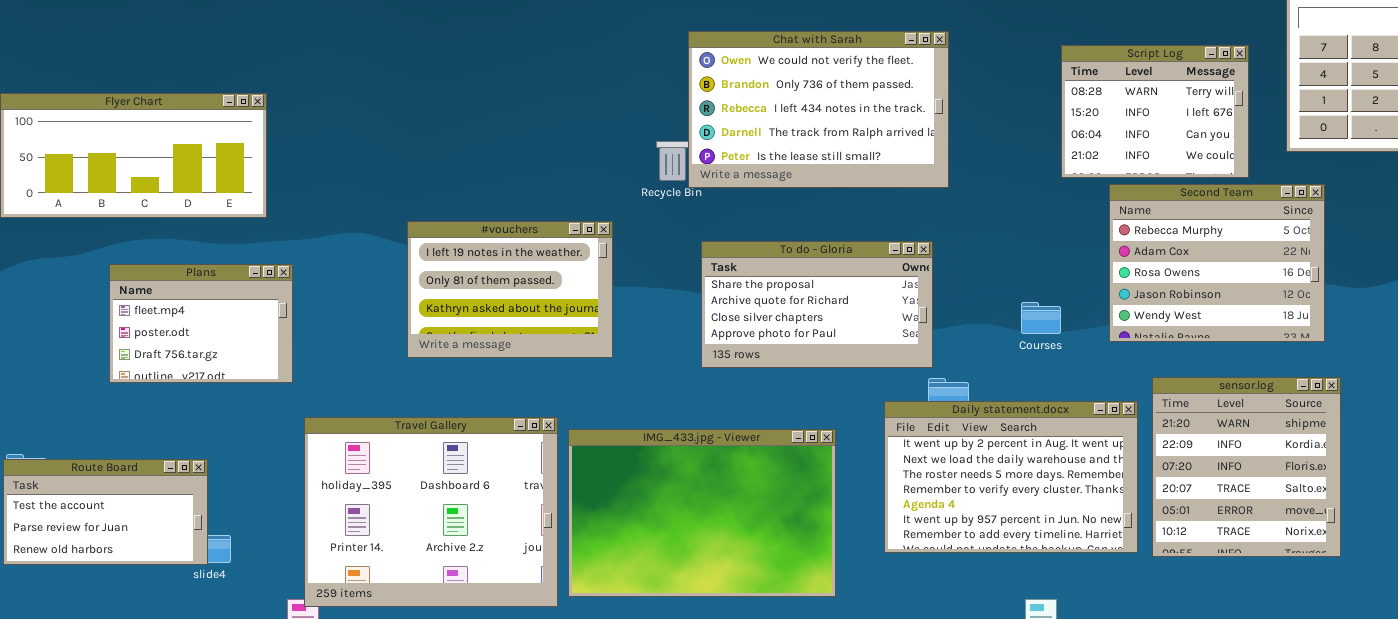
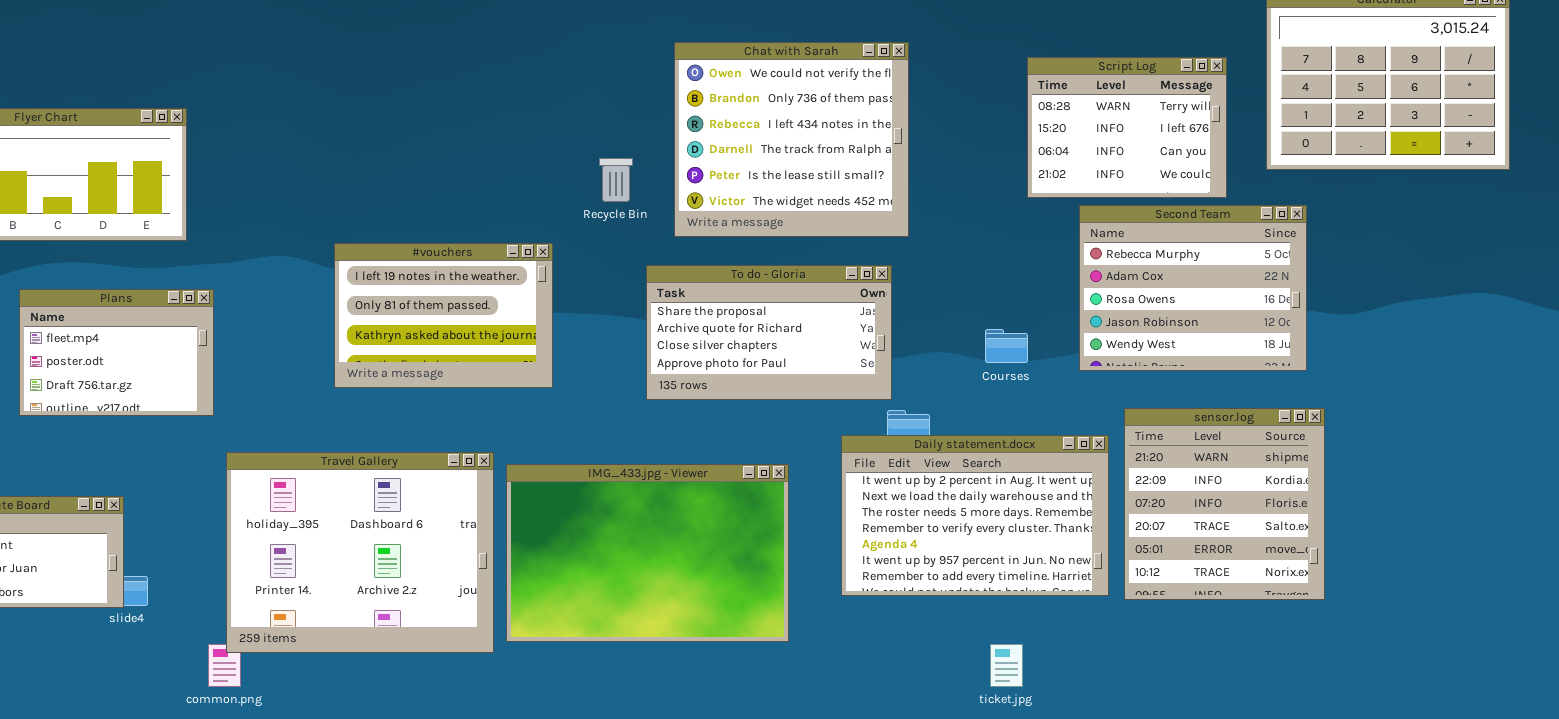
Chat with Sarah: [688,31,949,188] -> [674,42,909,237], resized

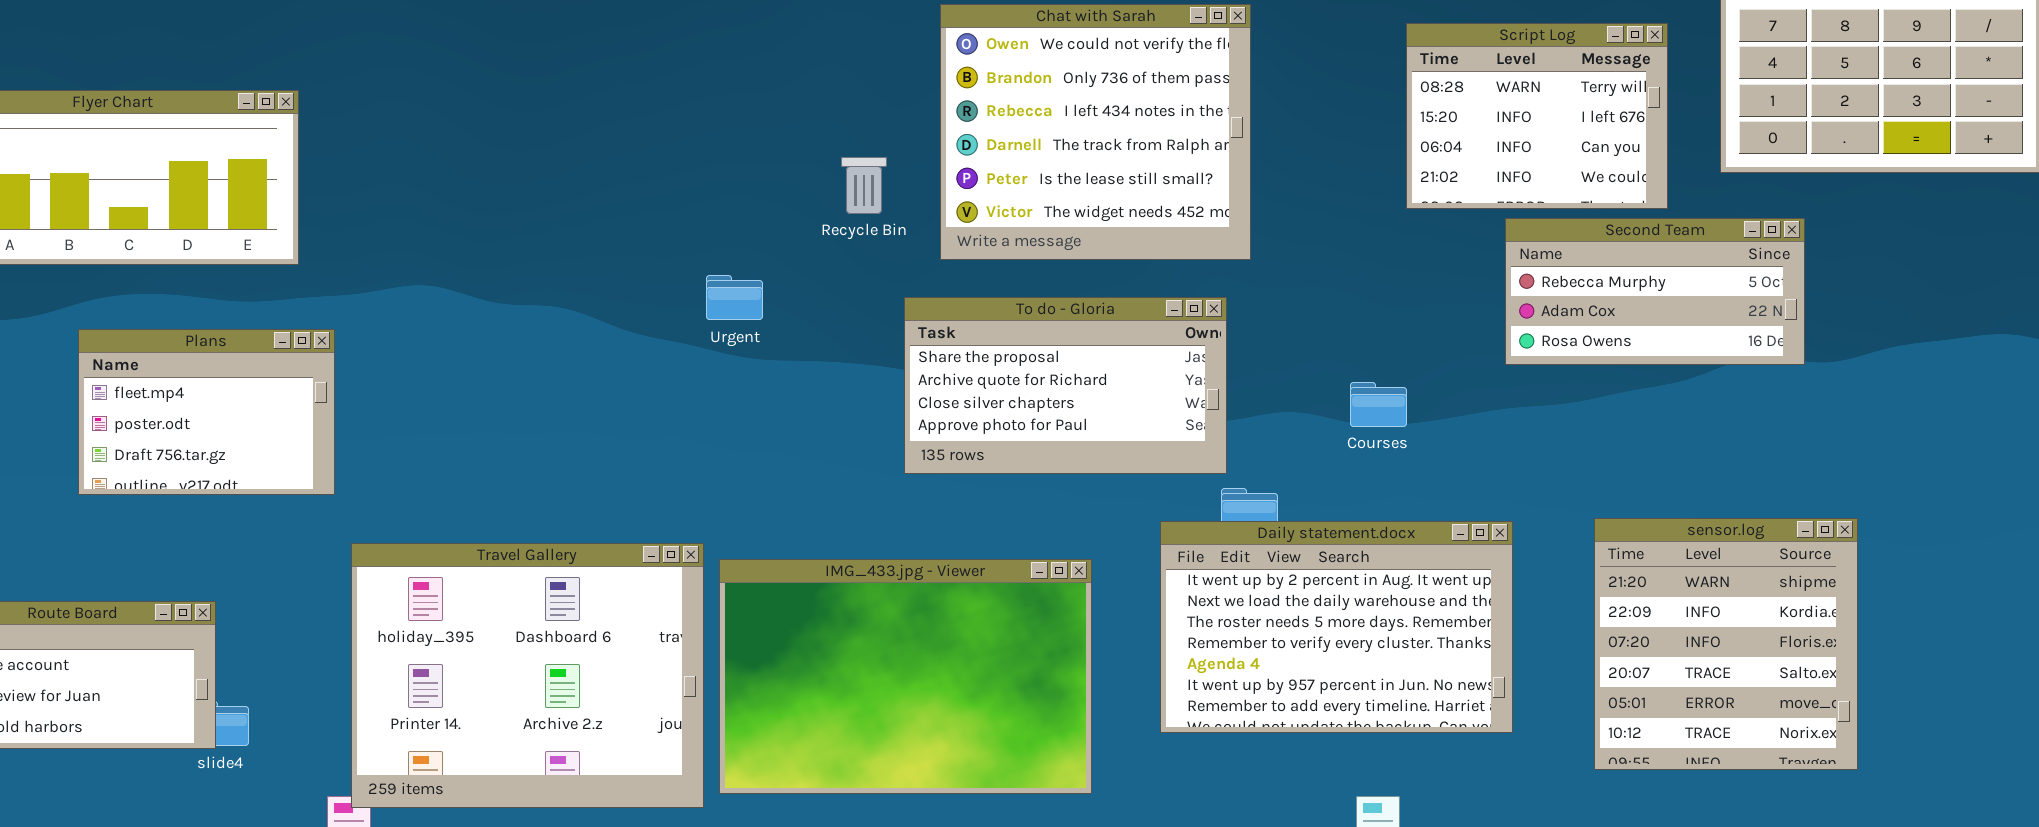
Second Team: [1079,205,1307,371] -> [1505,218,1805,365], moved, resized
#vouchers: [334,243,553,388] -> none, closed
sensor.log: [1124,408,1325,600] -> [1594,518,1858,770], moved

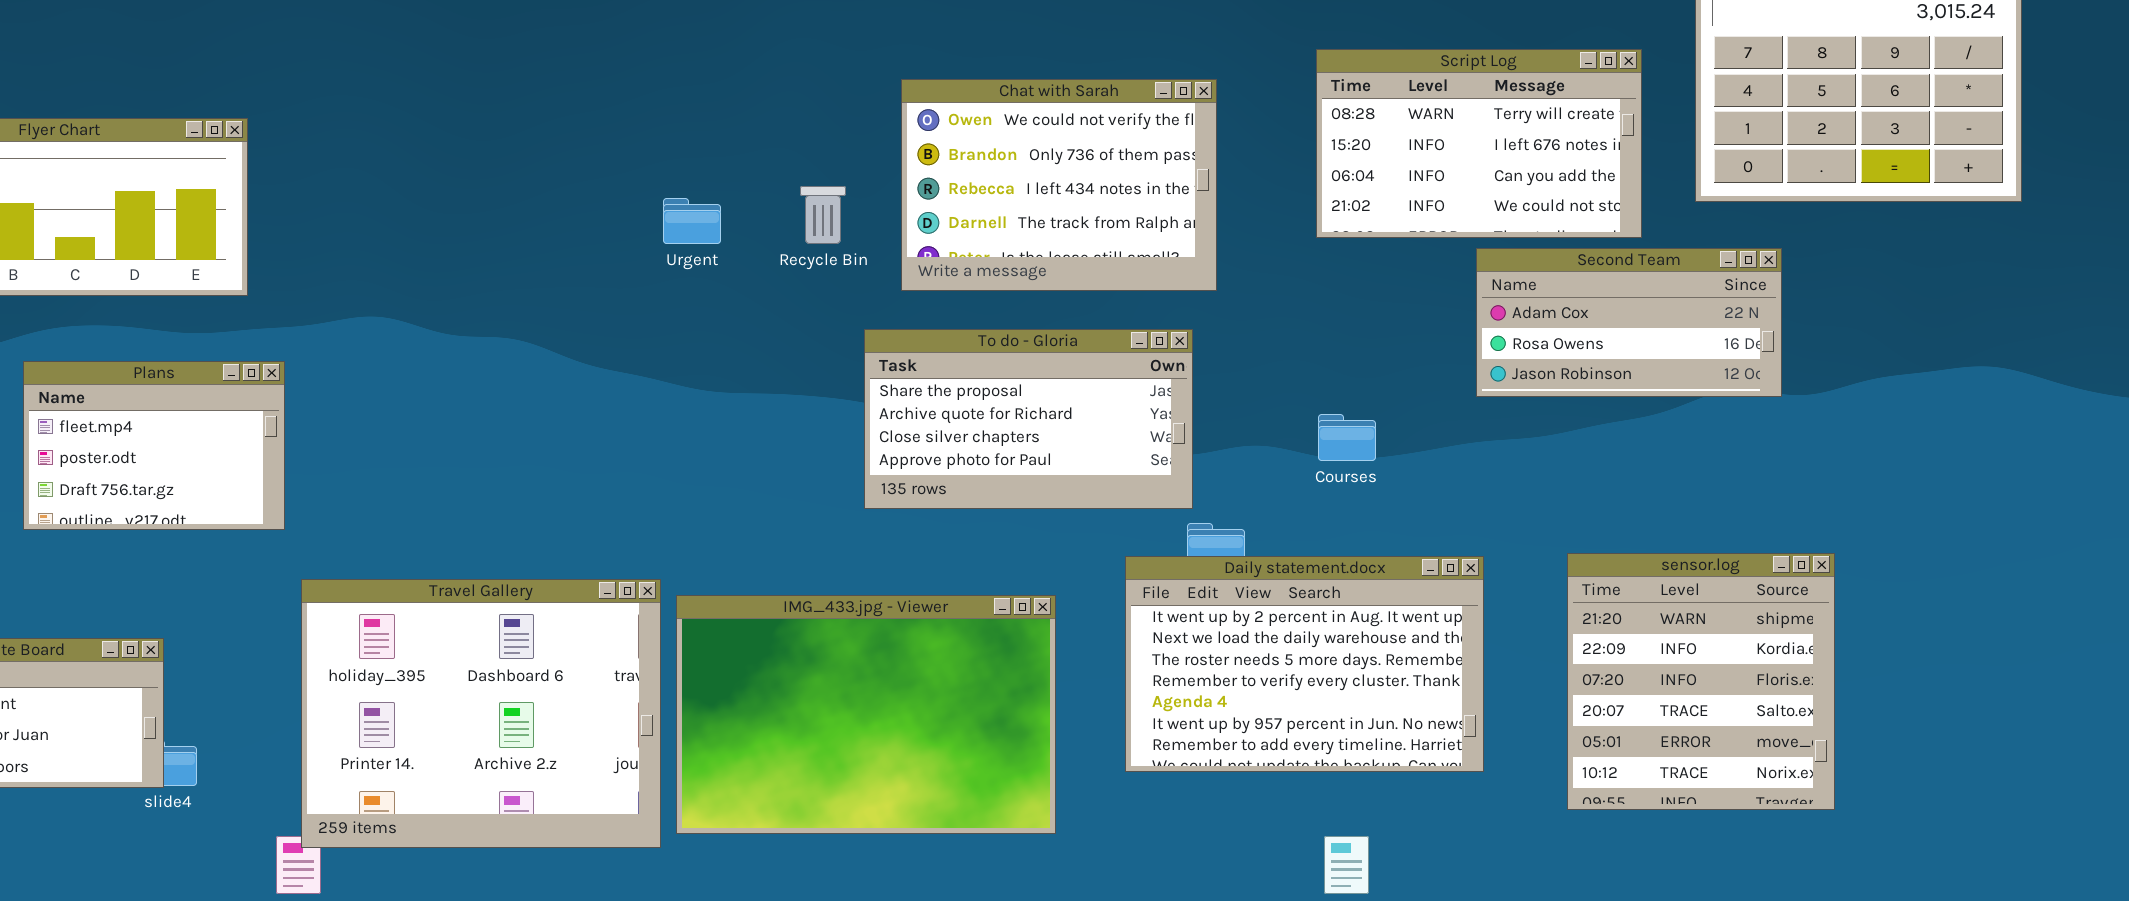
Chat with Sarah: [940,4,1251,260] -> [901,79,1217,291], resized
Script Log: [1406,23,1668,209] -> [1316,49,1642,238], resized
Second Team: [1505,218,1805,365] -> [1476,248,1782,397], scrolled down 1 row
Urgent: [706,275,763,320] -> [663,198,721,244], moved

